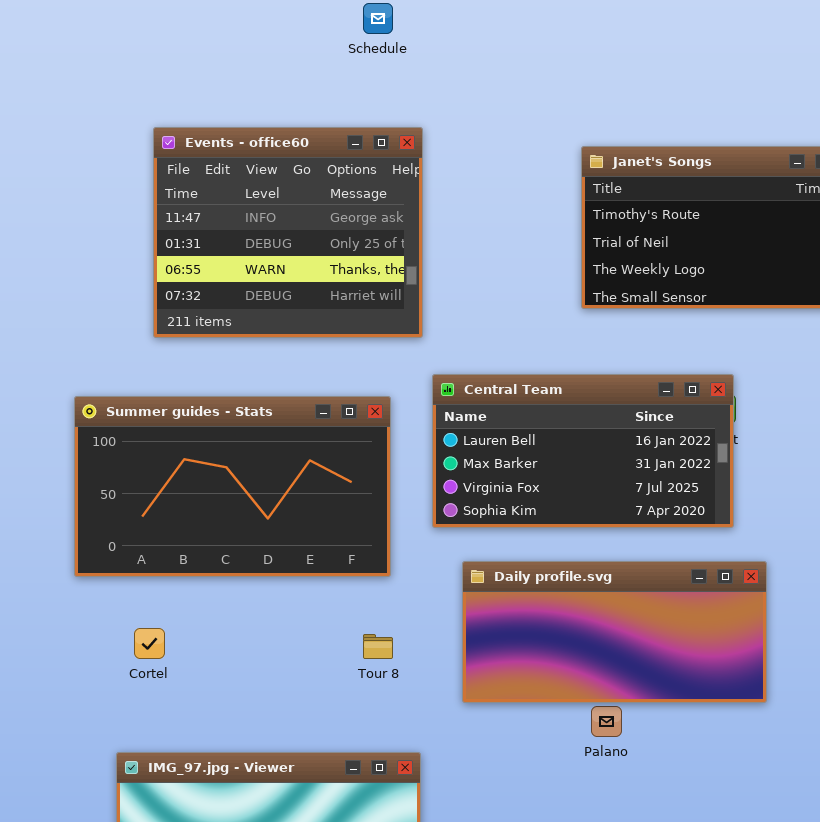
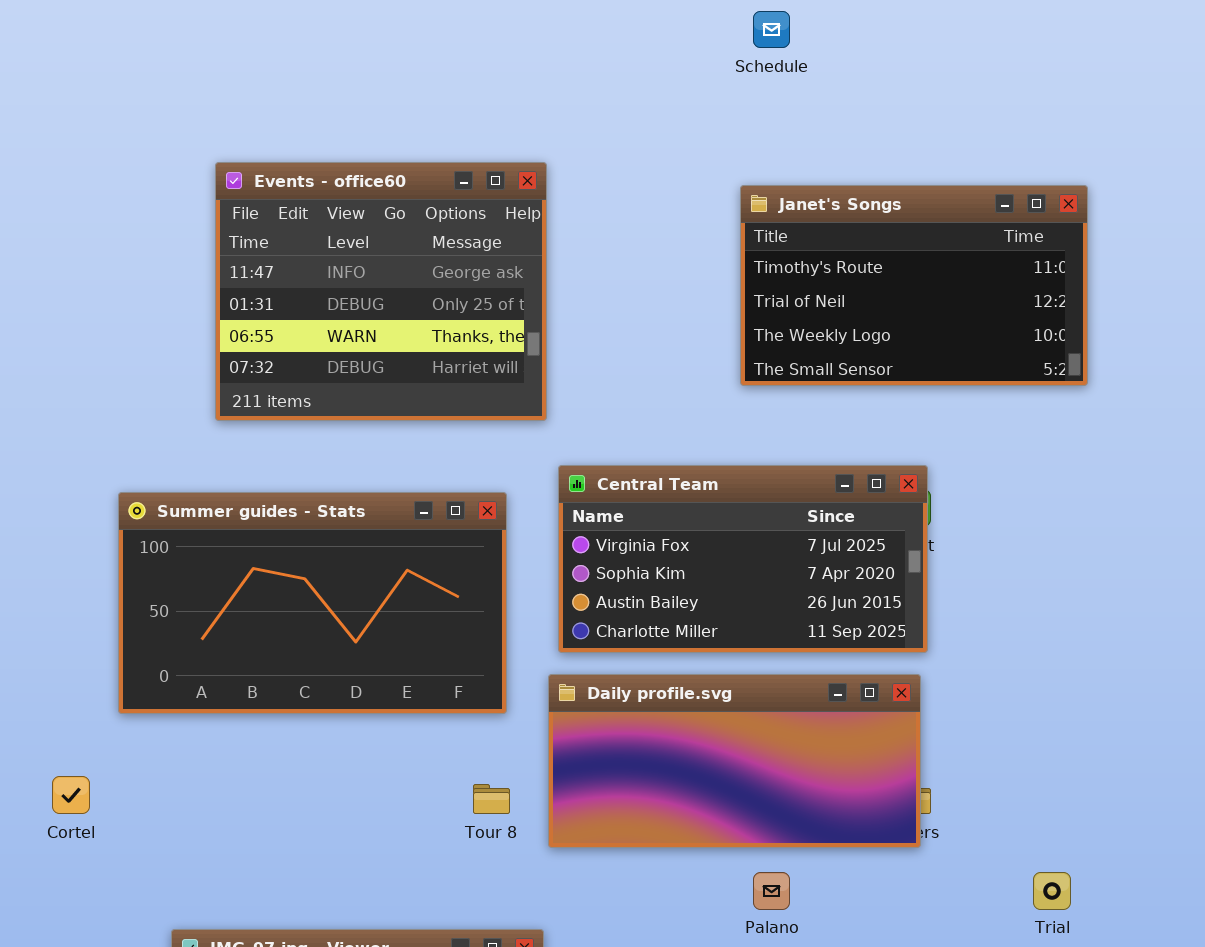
Schedule: [363,3,393,34] -> [753,11,790,48], moved
Central Team: [432,374,734,528] -> [558,465,928,653], scrolled down 2 rows
Daily profile.svg: [462,561,767,703] -> [548,674,921,848], moved
Cortel: [134,628,165,659] -> [52,776,90,814], moved

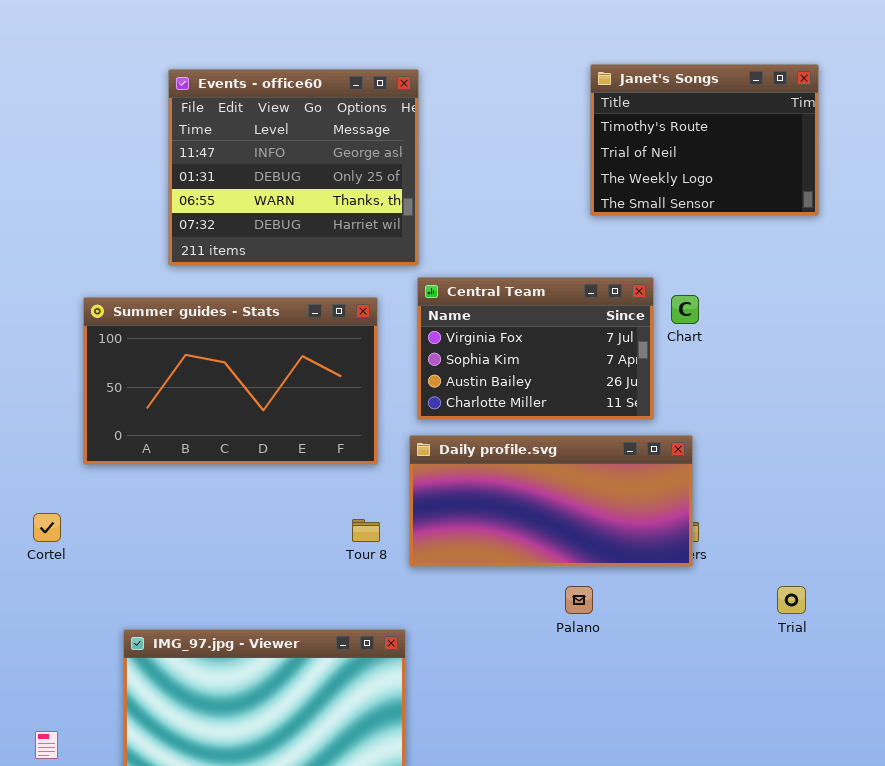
Events - office60: [215,162,547,421] -> [168,69,419,266], moved
Janet's Songs: [740,185,1088,386] -> [590,64,819,216], resized
Central Team: [558,465,928,653] -> [417,277,654,420], resized

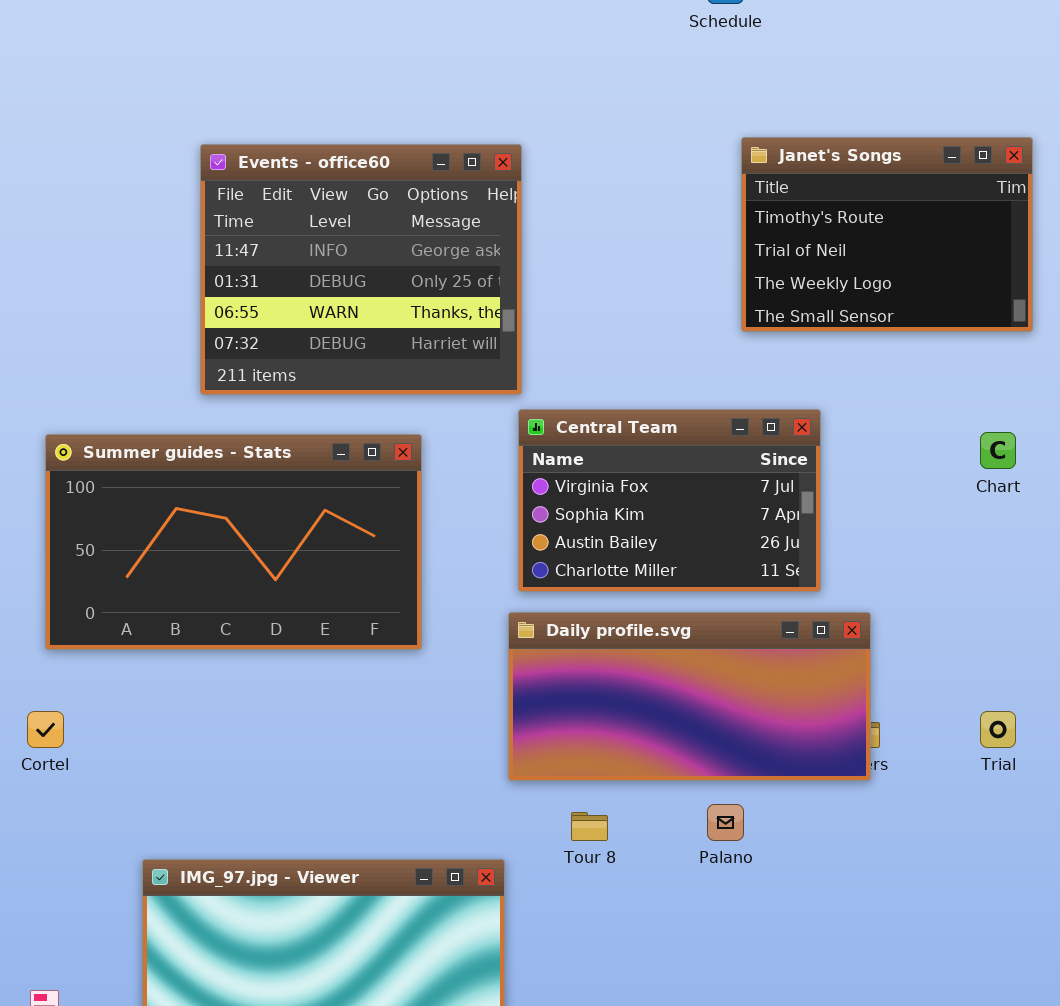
Chart: [671,295,699,324] -> [980,432,1016,469], moved
Summer guides - Stats: [83,297,378,465] -> [45,434,422,650], moved
Tour 8: [352,519,380,542] -> [571,812,608,841], moved
Trial: [777,586,806,614] -> [980,711,1016,748], moved

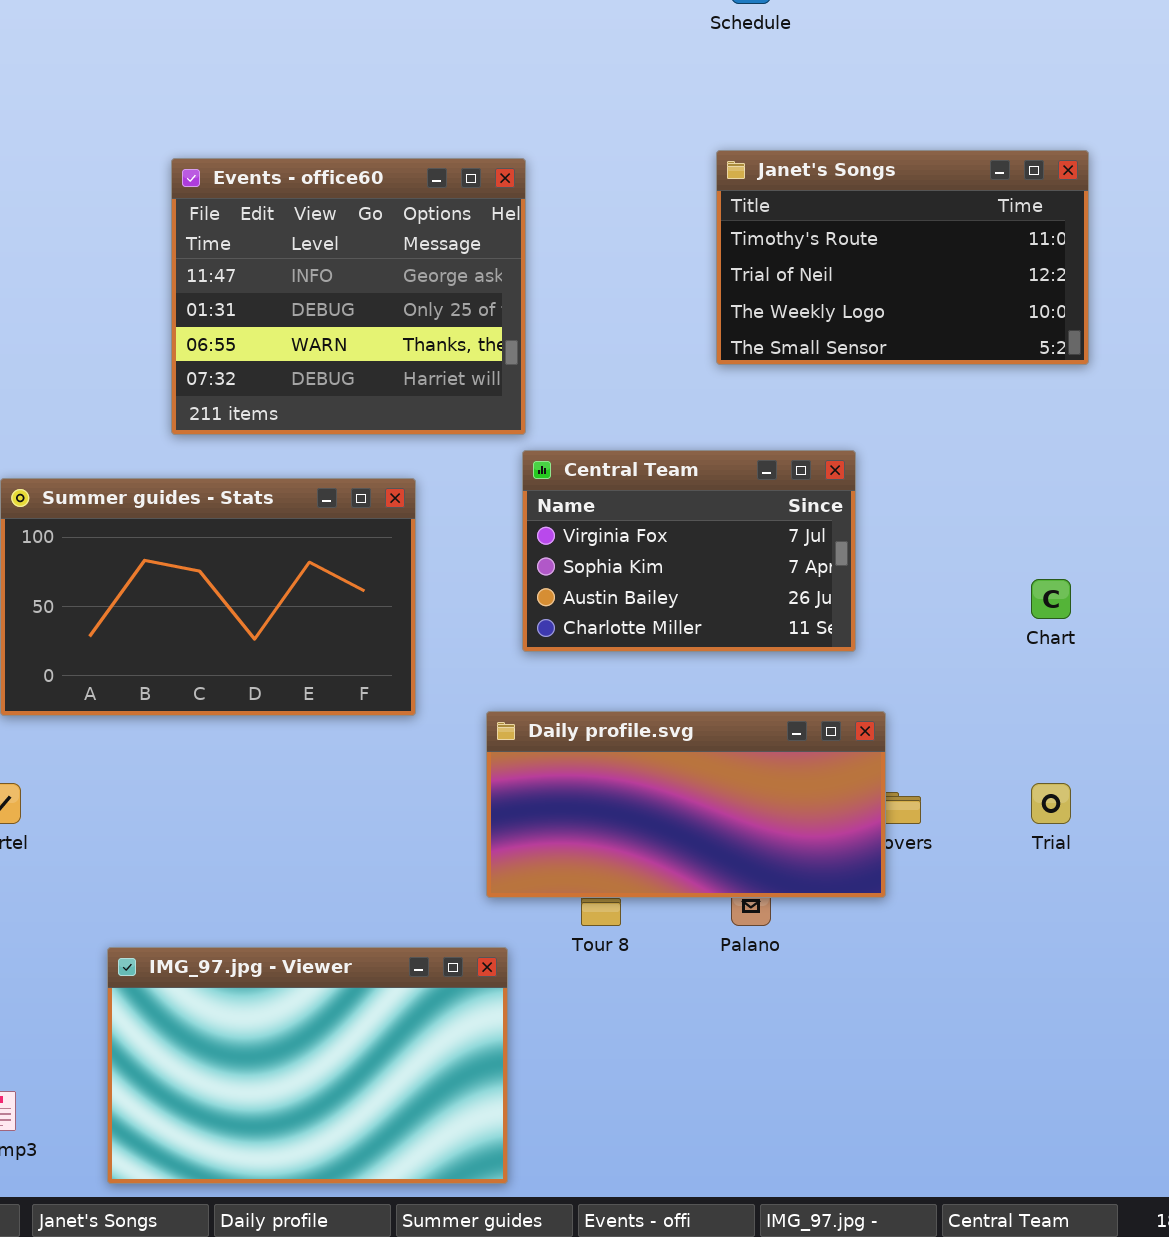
Janet's Songs: [741,137,1033,332] -> [716,150,1089,365], resized
Chart: [980,432,1016,469] -> [1031,579,1071,619], moved
Daily profile.svg: [508,612,871,781] -> [486,711,886,898], moved

